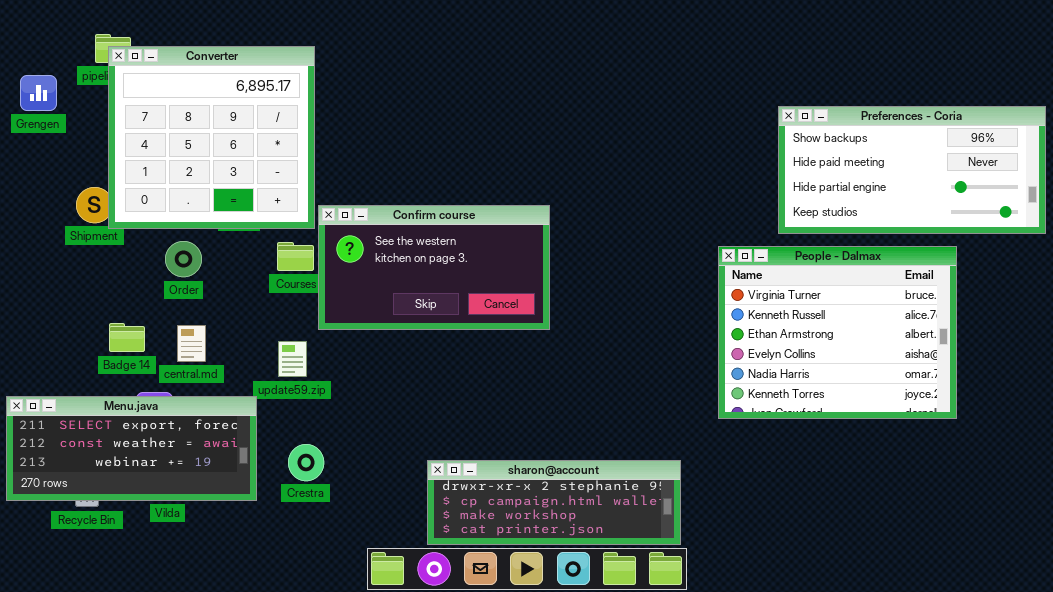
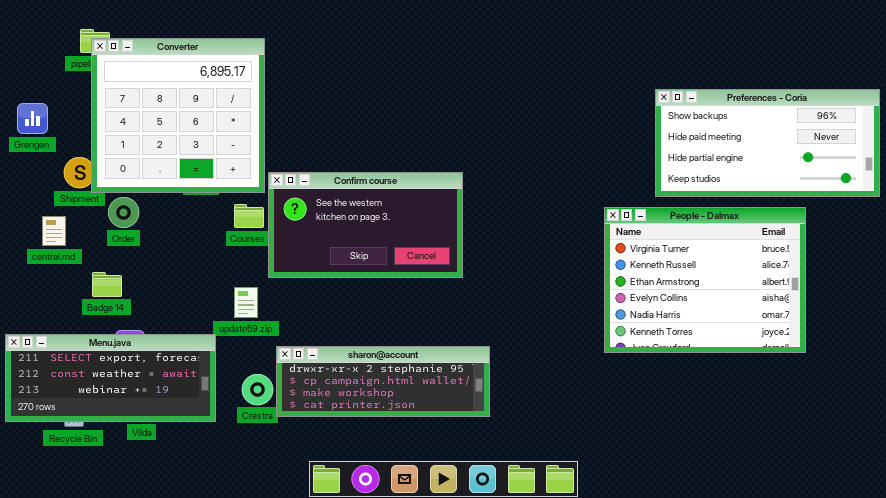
Grengen: [20,75,57,111] -> [17,103,48,134], moved
Order: [165,241,202,277] -> [108,197,139,228], moved
central.md: [177,325,206,362] -> [42,216,66,246], moved
sharon@account: [427,460,681,545] -> [276,346,490,417], moved

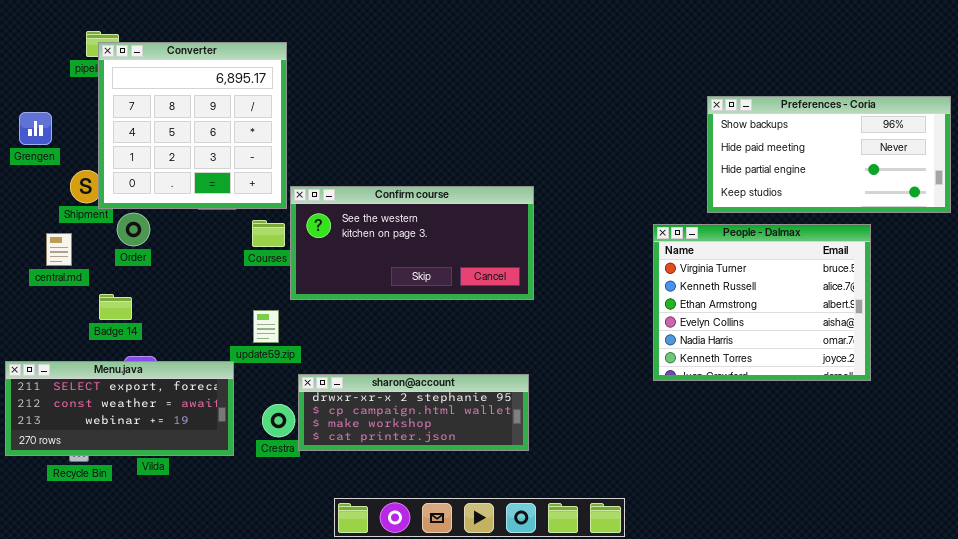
Confirm course: [268,172,463,278] -> [290,186,534,300], resized

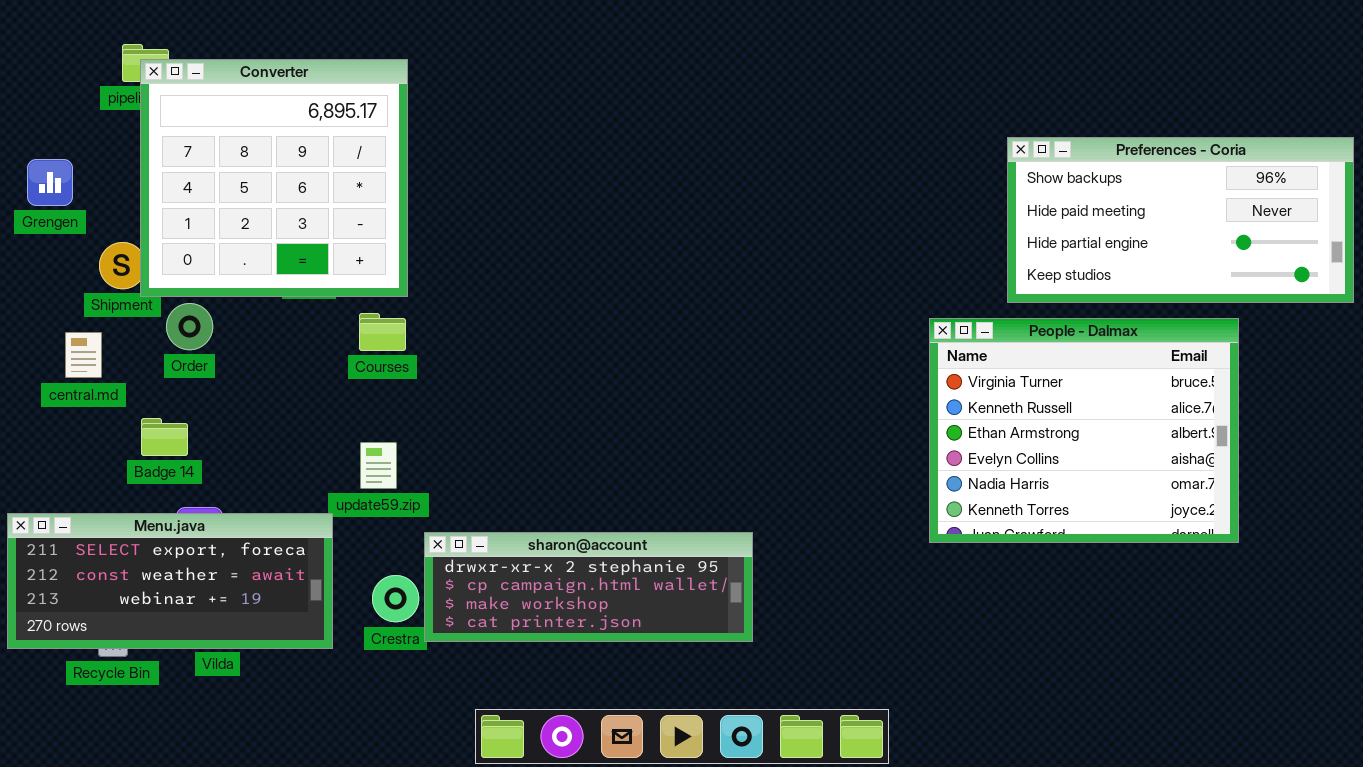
Confirm course: [290,186,534,300] -> none, closed

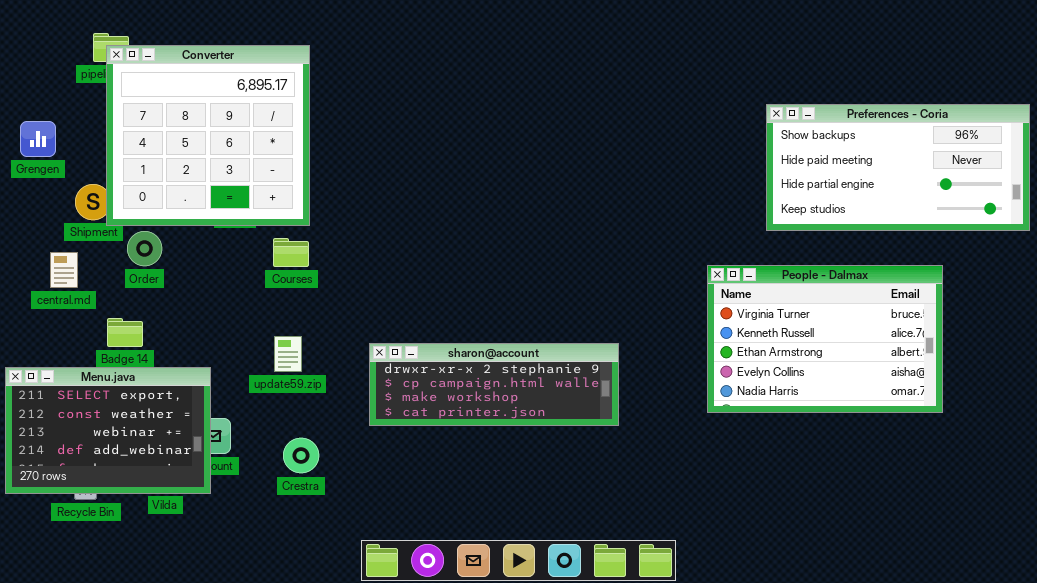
People - Dalmax: [929,318,1239,543] -> [707,265,943,413], resized
Menu.java: [7,513,333,649] -> [5,367,211,494], resized
sharon@account: [424,532,753,642] -> [369,343,619,426], moved

